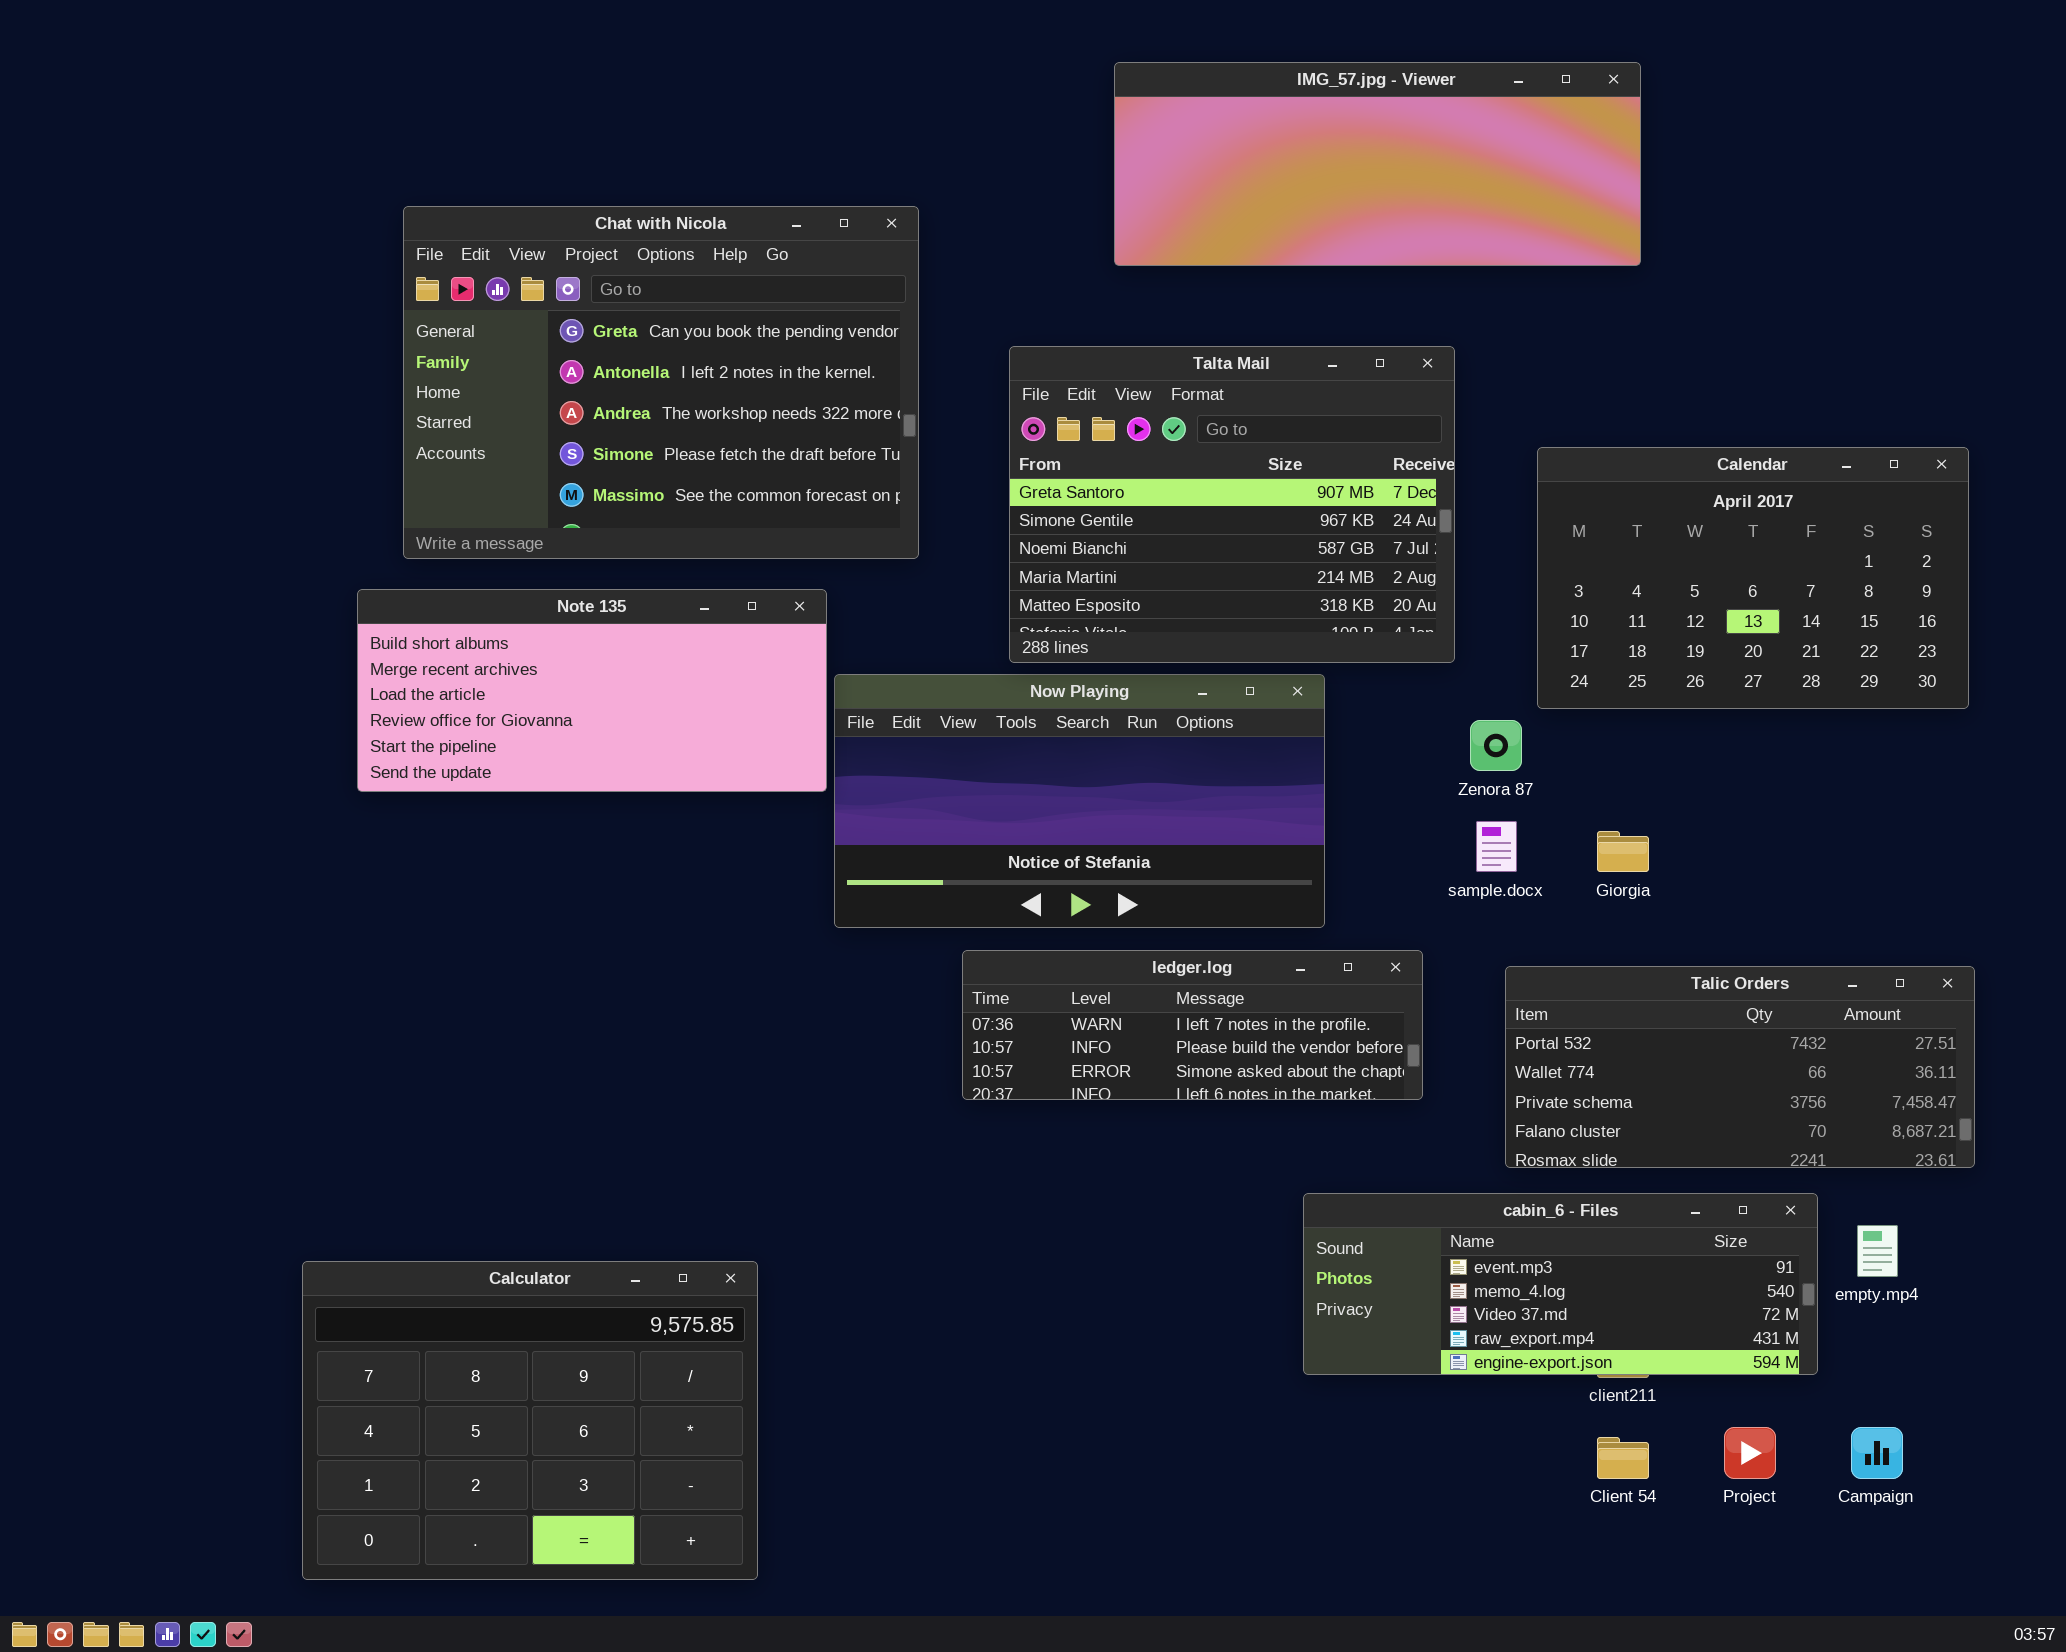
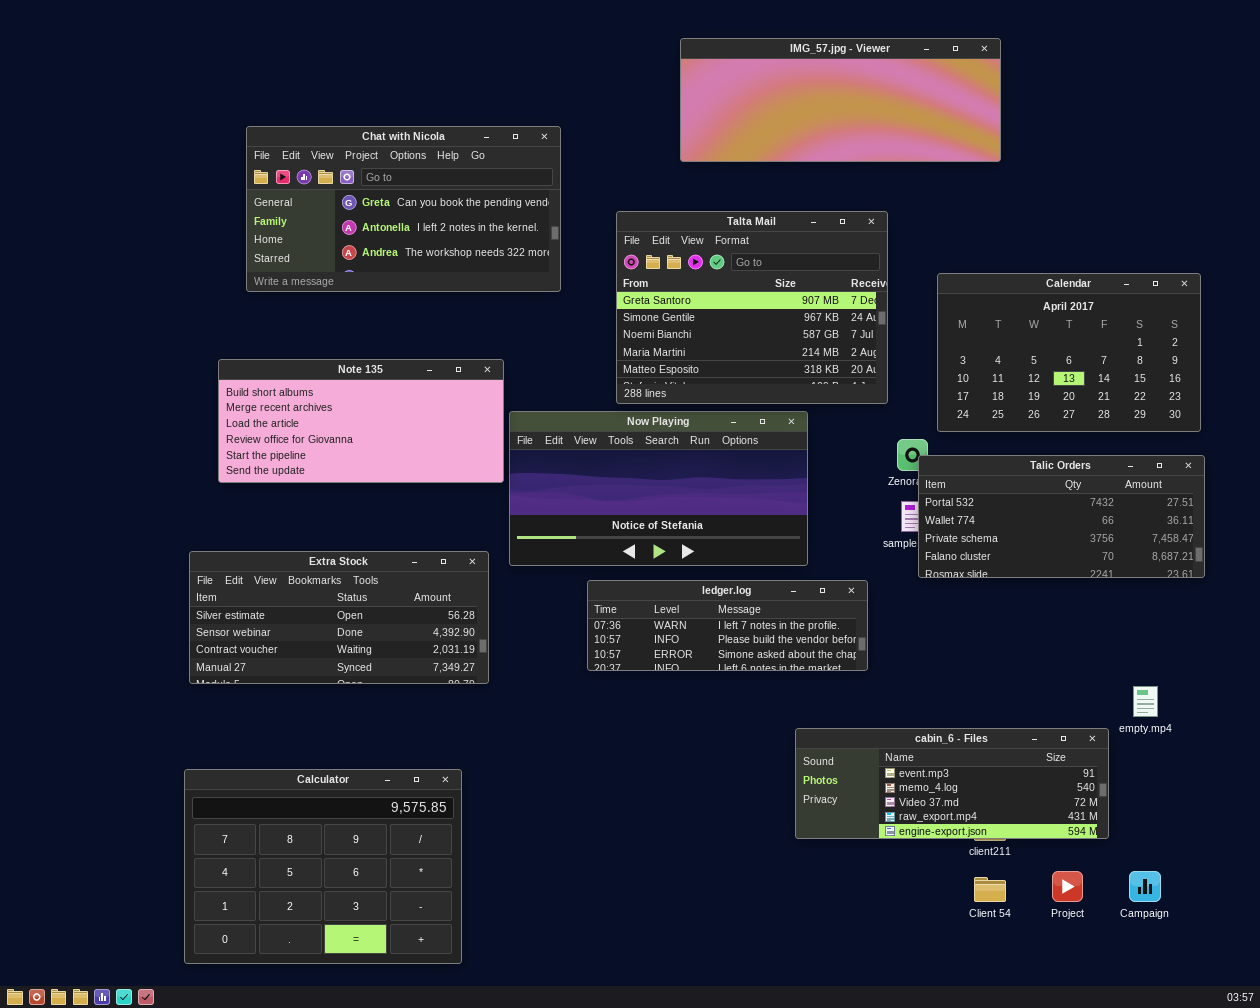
Chat with Nicola: [403,206,919,559] -> [246,126,561,292], resized
Extra Stock: none -> [189,551,489,684], opened
Talic Orders: [1505,966,1975,1168] -> [918,455,1205,578], moved
empty.mp4: [1857,1225,1898,1277] -> [1133,686,1158,717], moved

